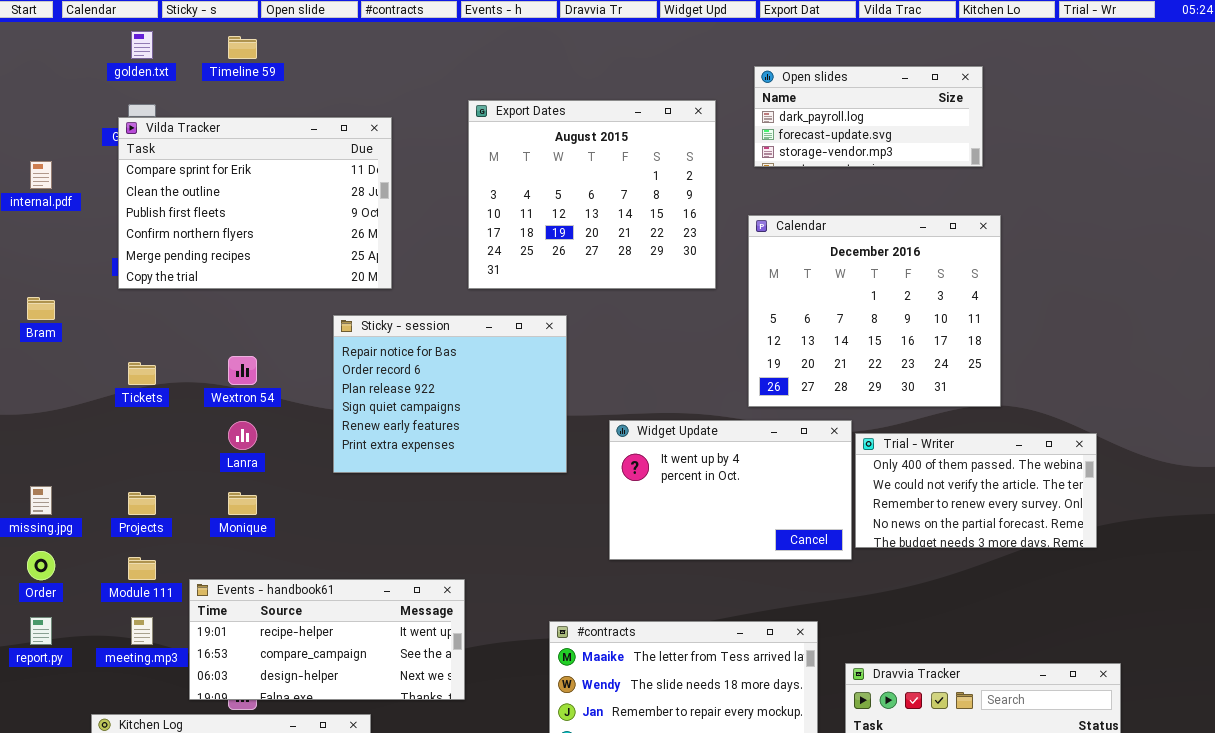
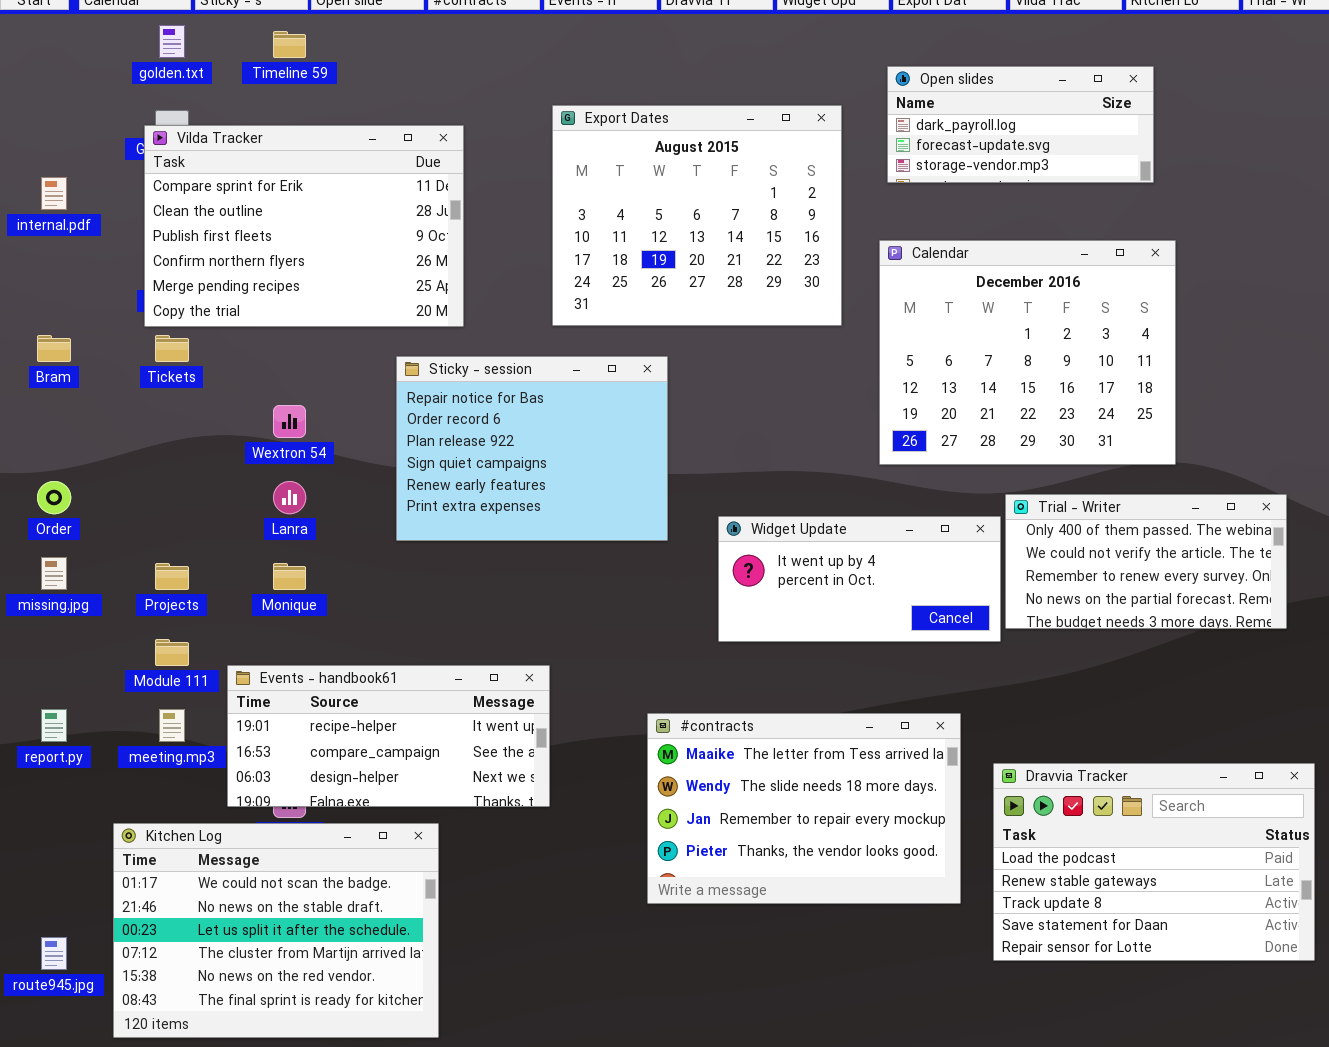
Tickets: [128,362,156,385] -> [155,335,189,362], moved
Widget Update: [609,420,852,560] -> [718,516,1001,642], resized
Order: [27,551,55,580] -> [37,481,71,514], moved

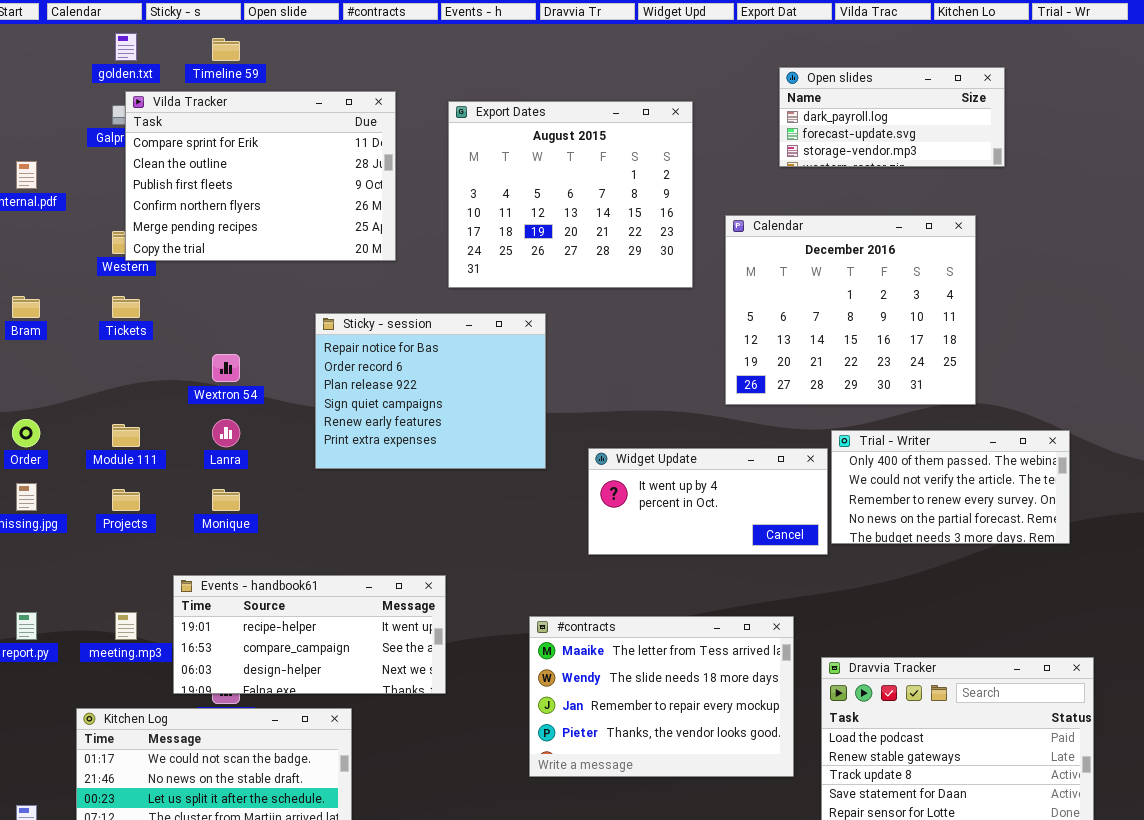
Open slides: [887,66,1154,183] -> [779,67,1005,167], moved
Vilda Tracker: [144,125,464,327] -> [125,91,396,261], moved
Module 111: [155,639,189,666] -> [112,424,140,447], moved

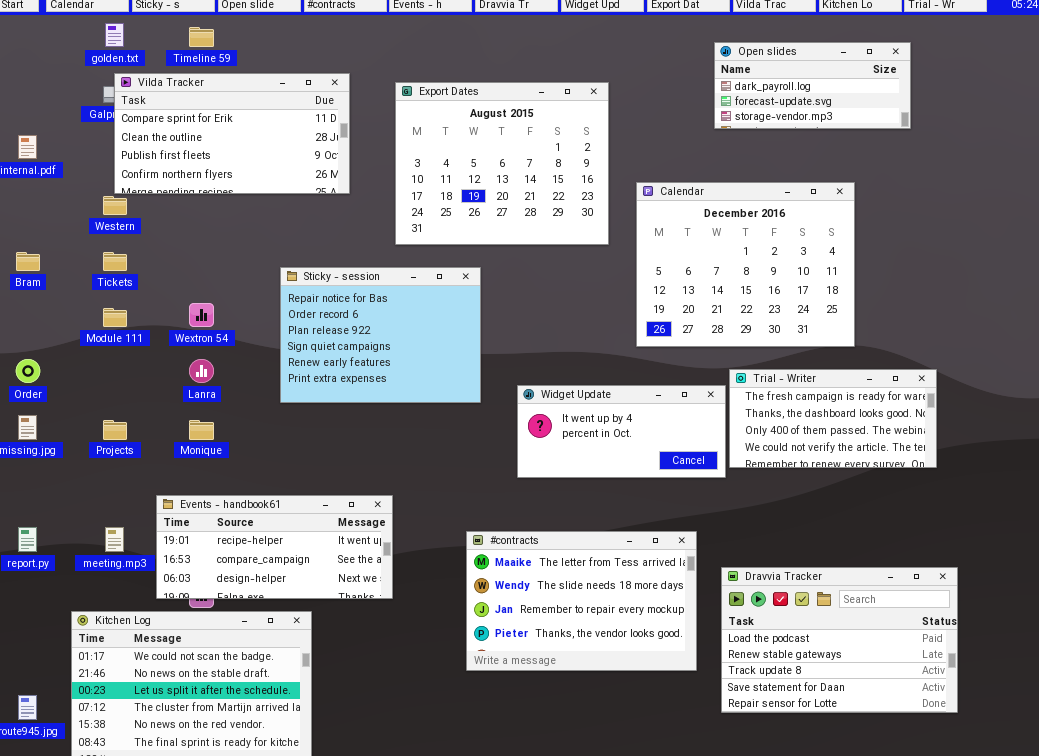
Open slides: [779,67,1005,167] -> [714,42,911,129], moved
Vilda Tracker: [125,91,396,261] -> [114,73,350,194], resized
Module 111: [112,424,140,447] -> [103,308,127,327], moved
Trial - Writer: [831,430,1070,544] -> [729,369,937,468], scrolled up 2 rows

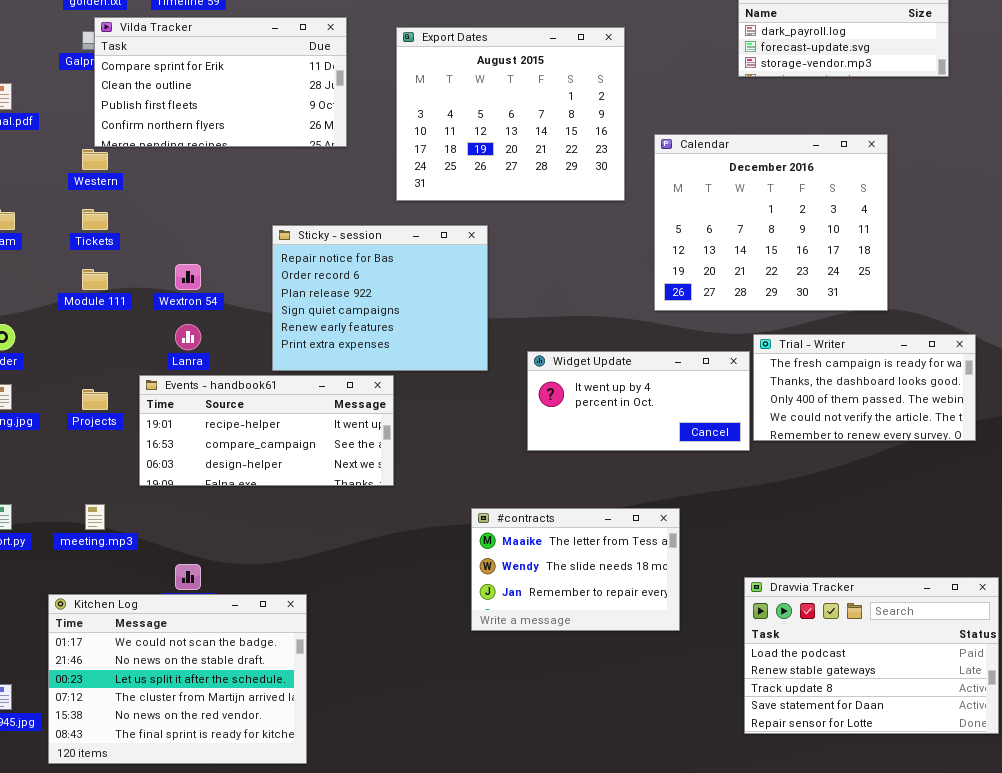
Events - handbook61: [156,495,393,599] -> [139,375,394,486], moved
#contracts: [466,531,697,671] -> [471,508,680,631], resized
Dravvia Tracker: [721,567,958,713] -> [744,577,999,734], moved

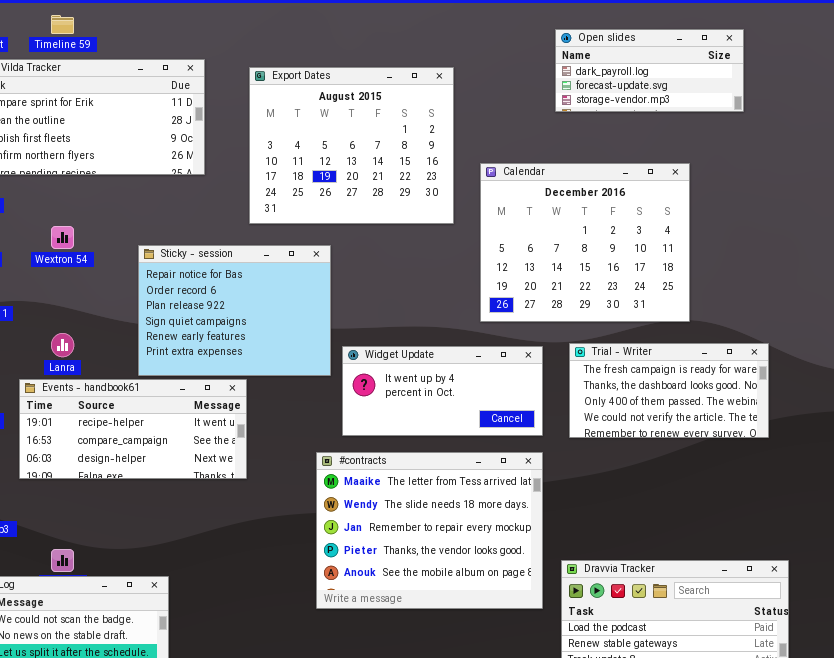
Wextron 54: [175,264,201,290] -> [51,226,74,249], moved
Widget Update: [527,351,750,451] -> [342,346,543,436], moved
#contracts: [471,508,680,631] -> [316,452,543,609], resized

